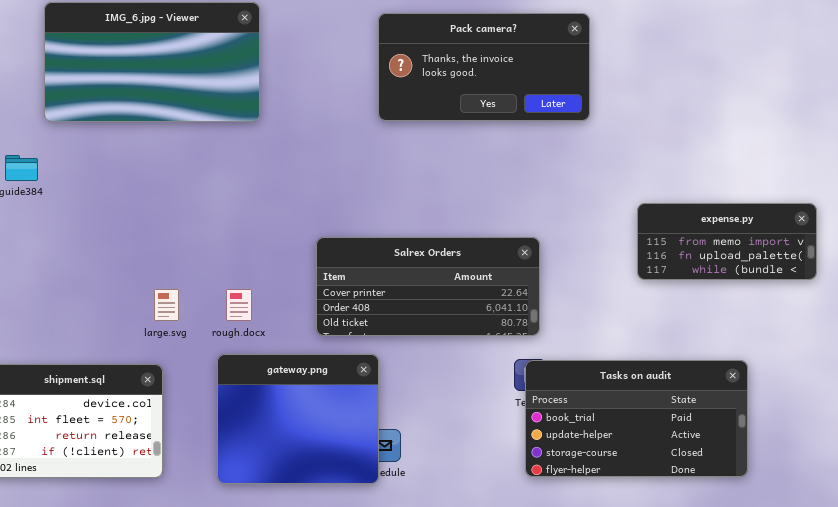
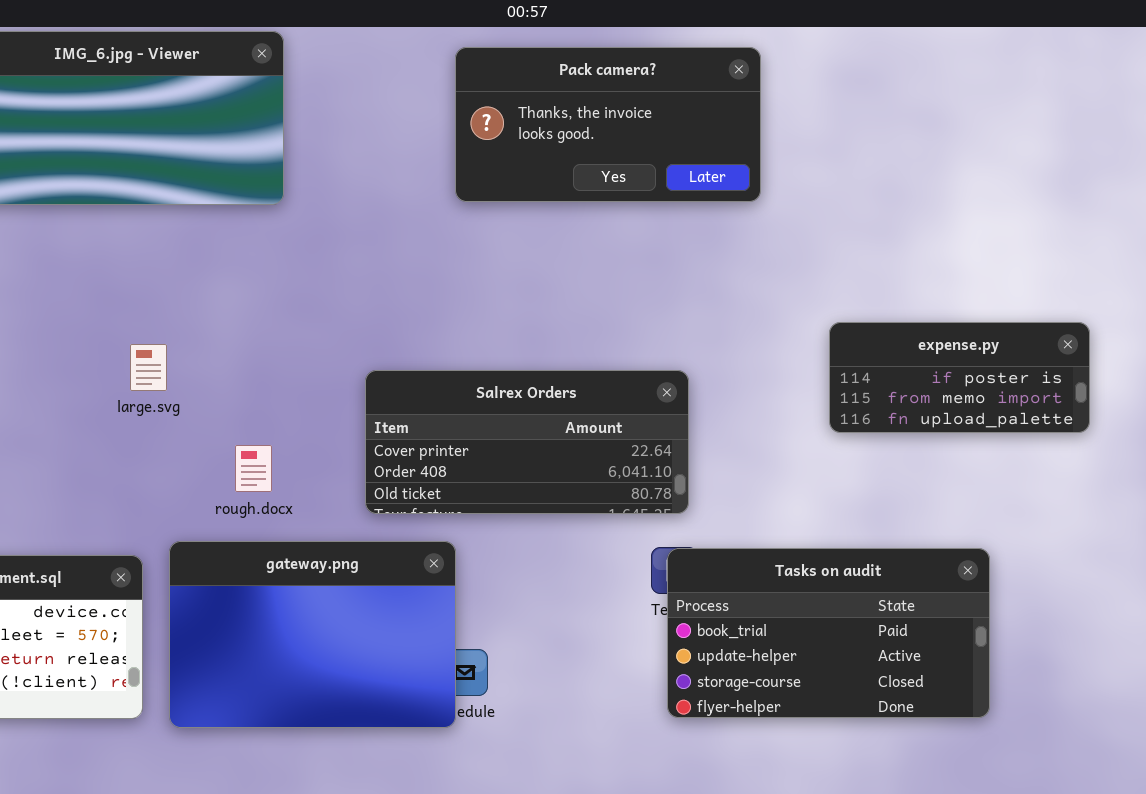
expense.py: [637,203,817,280] -> [829,322,1090,433], scrolled up 1 row
large.svg: [154,289,179,321] -> [130,344,167,391], moved
gateway.png: [217,354,379,484] -> [169,541,456,728], resized

